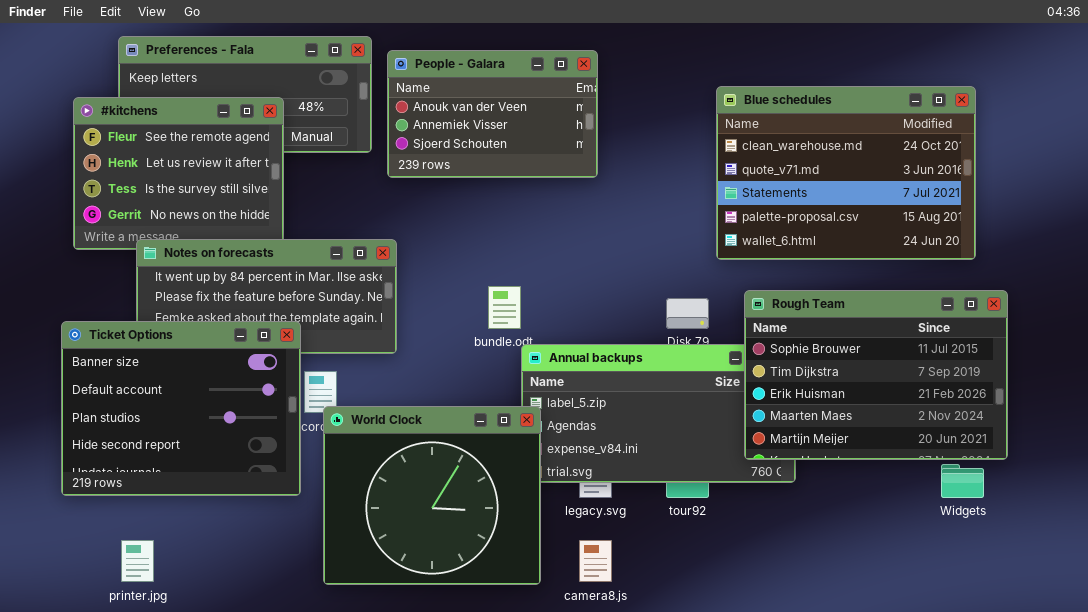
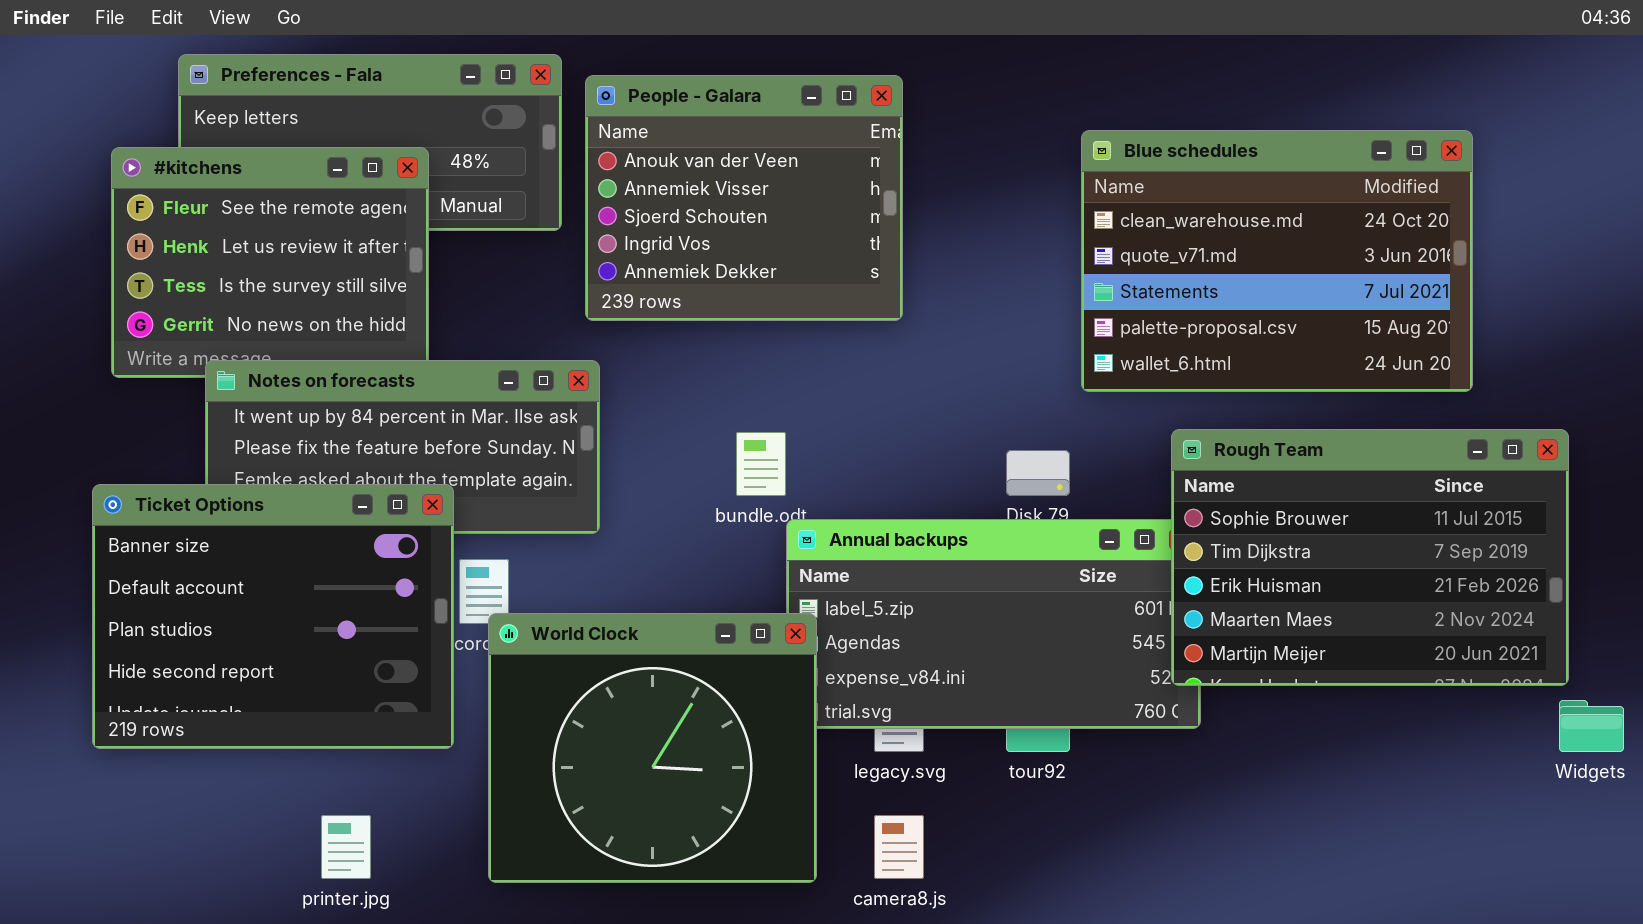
People - Galara: [387,50,598,178] -> [585,75,903,321], resized
Rough Team: [744,290,1008,460] -> [1171,429,1569,686], moved
Widgets: [941,464,984,498] -> [1559,700,1624,752], moved
printer.jpg: [121,540,154,582] -> [321,815,371,879], moved

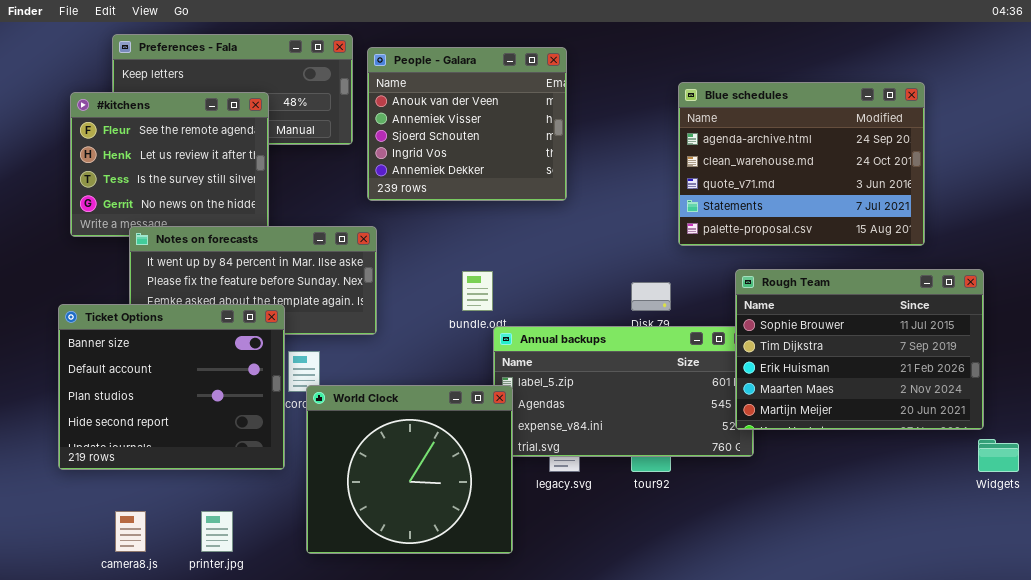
Blue schedules: [1081,130,1473,392] -> [678,82,925,246], scrolled up 1 row
camera8.js: [874,815,924,879] -> [115,511,146,552], moved

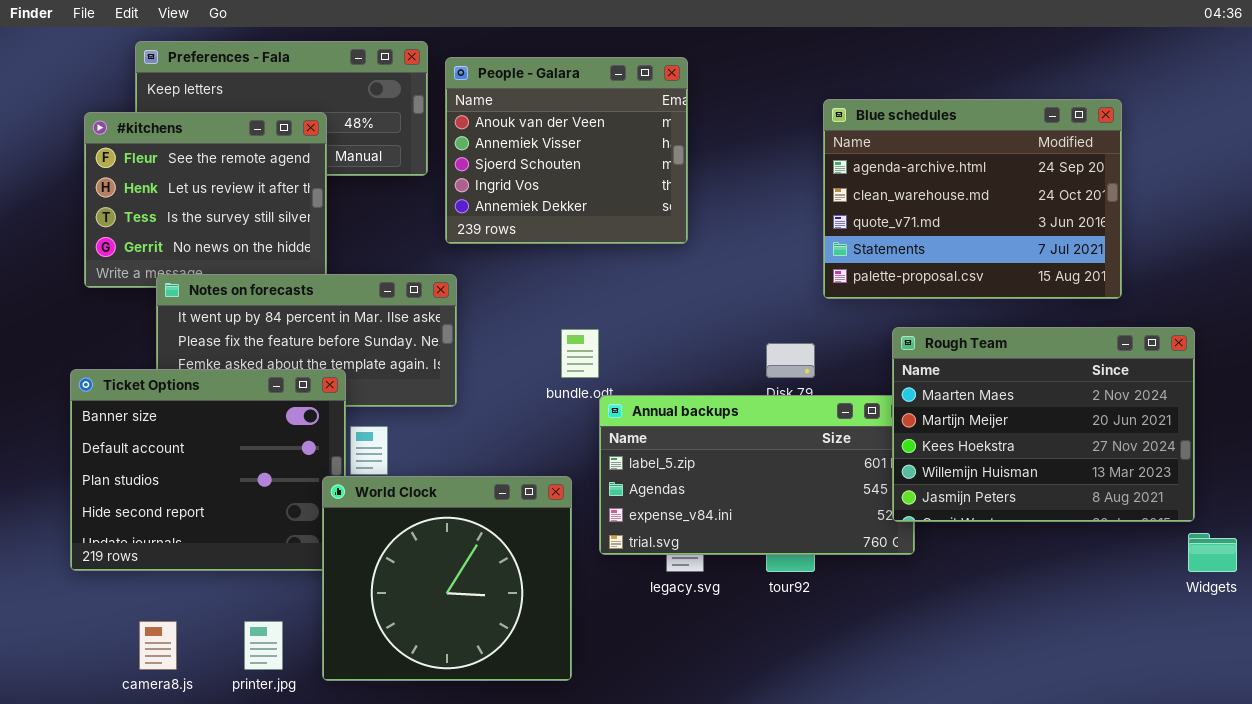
Rough Team: [735,269,984,430] -> [892,327,1195,522], scrolled down 3 rows
World Clock: [306,385,513,554] -> [322,476,572,681], moved

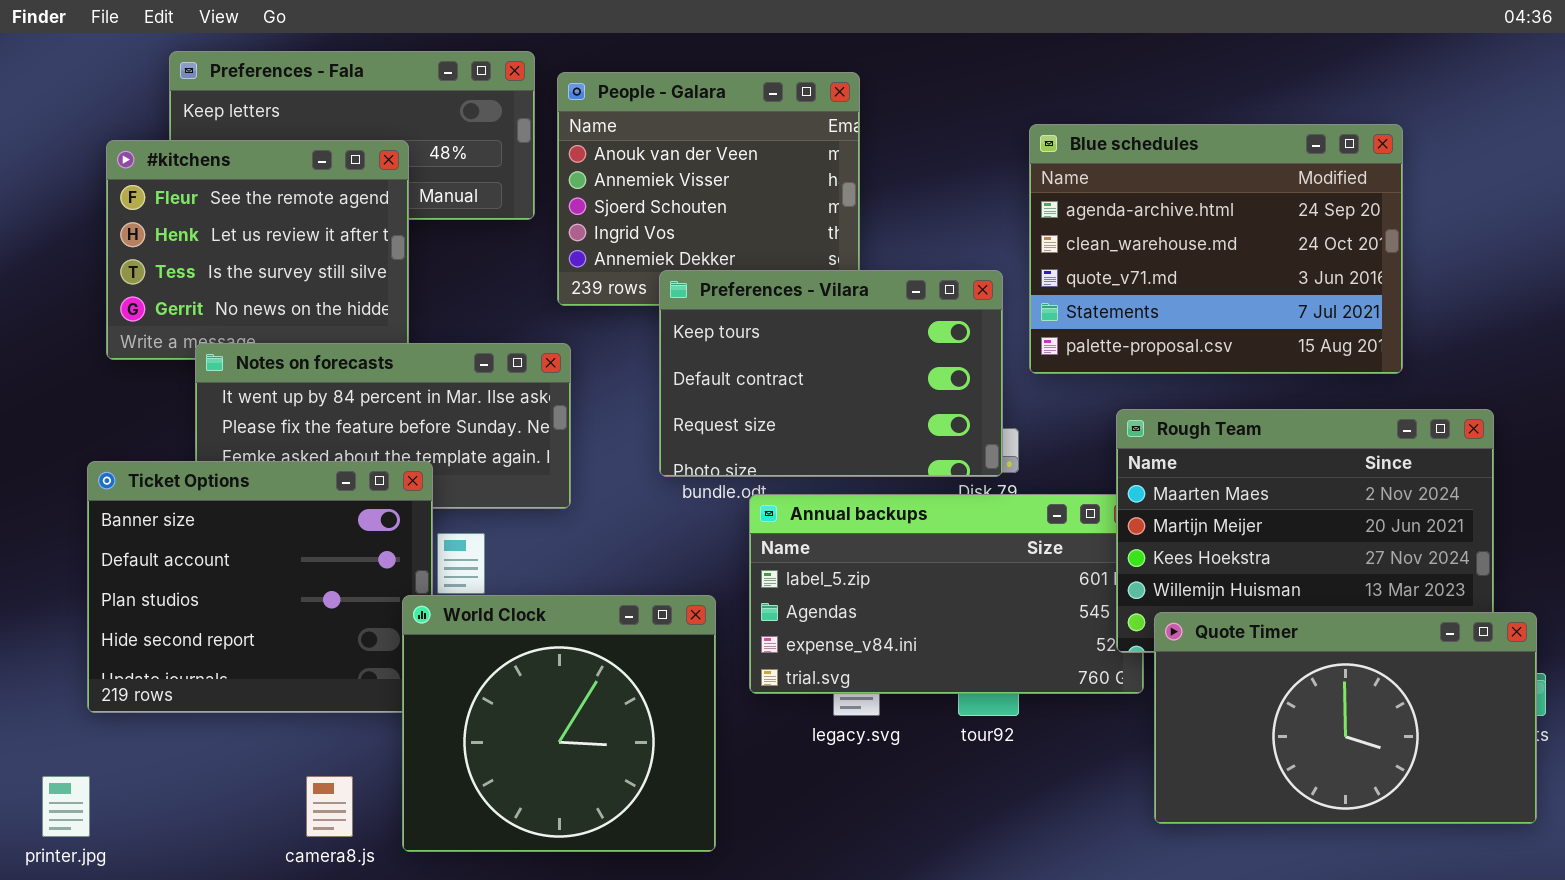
Preferences - Vilara: none -> [659,270,1003,477], opened
Quote Timer: none -> [1154,612,1537,824], opened
camera8.js: [139,621,177,670] -> [306,776,353,837], moved
printer.jpg: [244,621,283,670] -> [42,776,90,837], moved

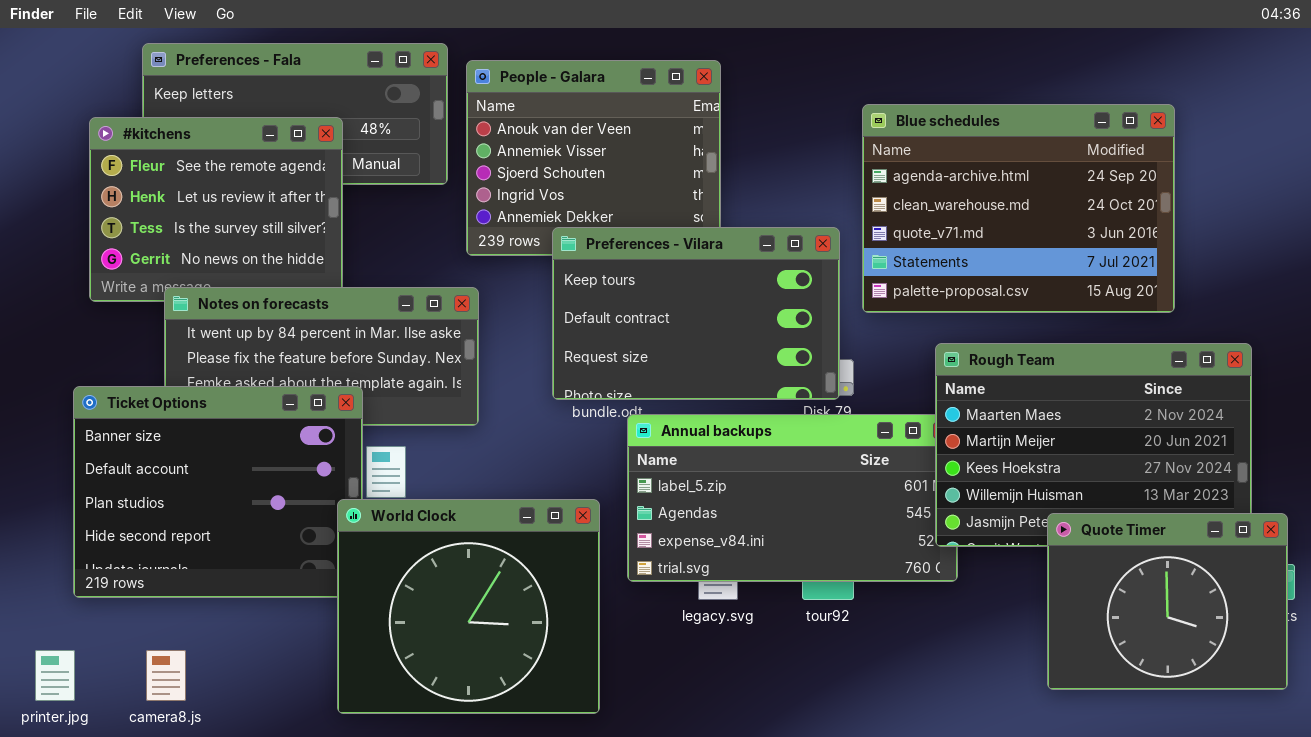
Quote Timer: [1154,612,1537,824] -> [1047,513,1288,690], resized
camera8.js: [306,776,353,837] -> [146,650,186,701], moved

